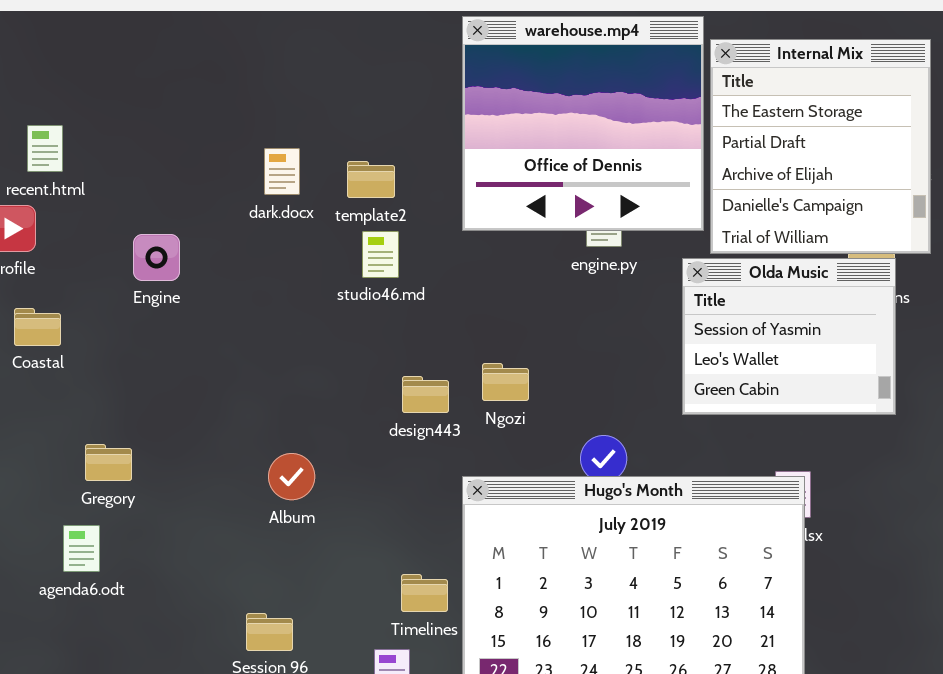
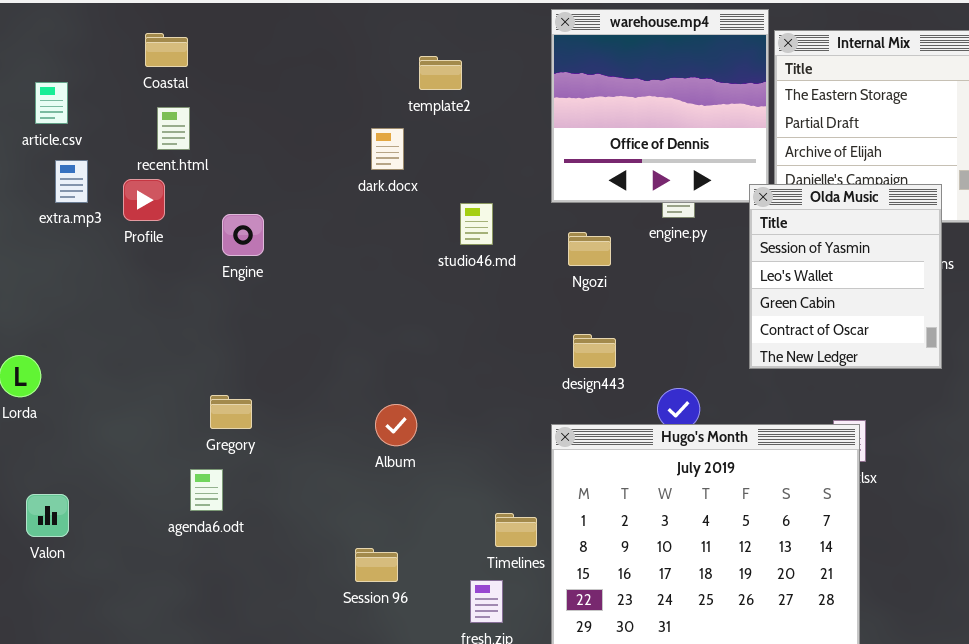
template2: [347,161,395,198] -> [419,56,462,90], moved
Engine: [133,234,180,281] -> [222,214,264,256], moved
Olda Music: [682,258,896,415] -> [749,184,942,369], resized
Coastal: [14,308,61,346] -> [145,33,188,67], moved
Ngozi: [482,363,529,401] -> [568,232,611,266], moved
design443: [402,376,449,413] -> [573,334,616,368], moved

